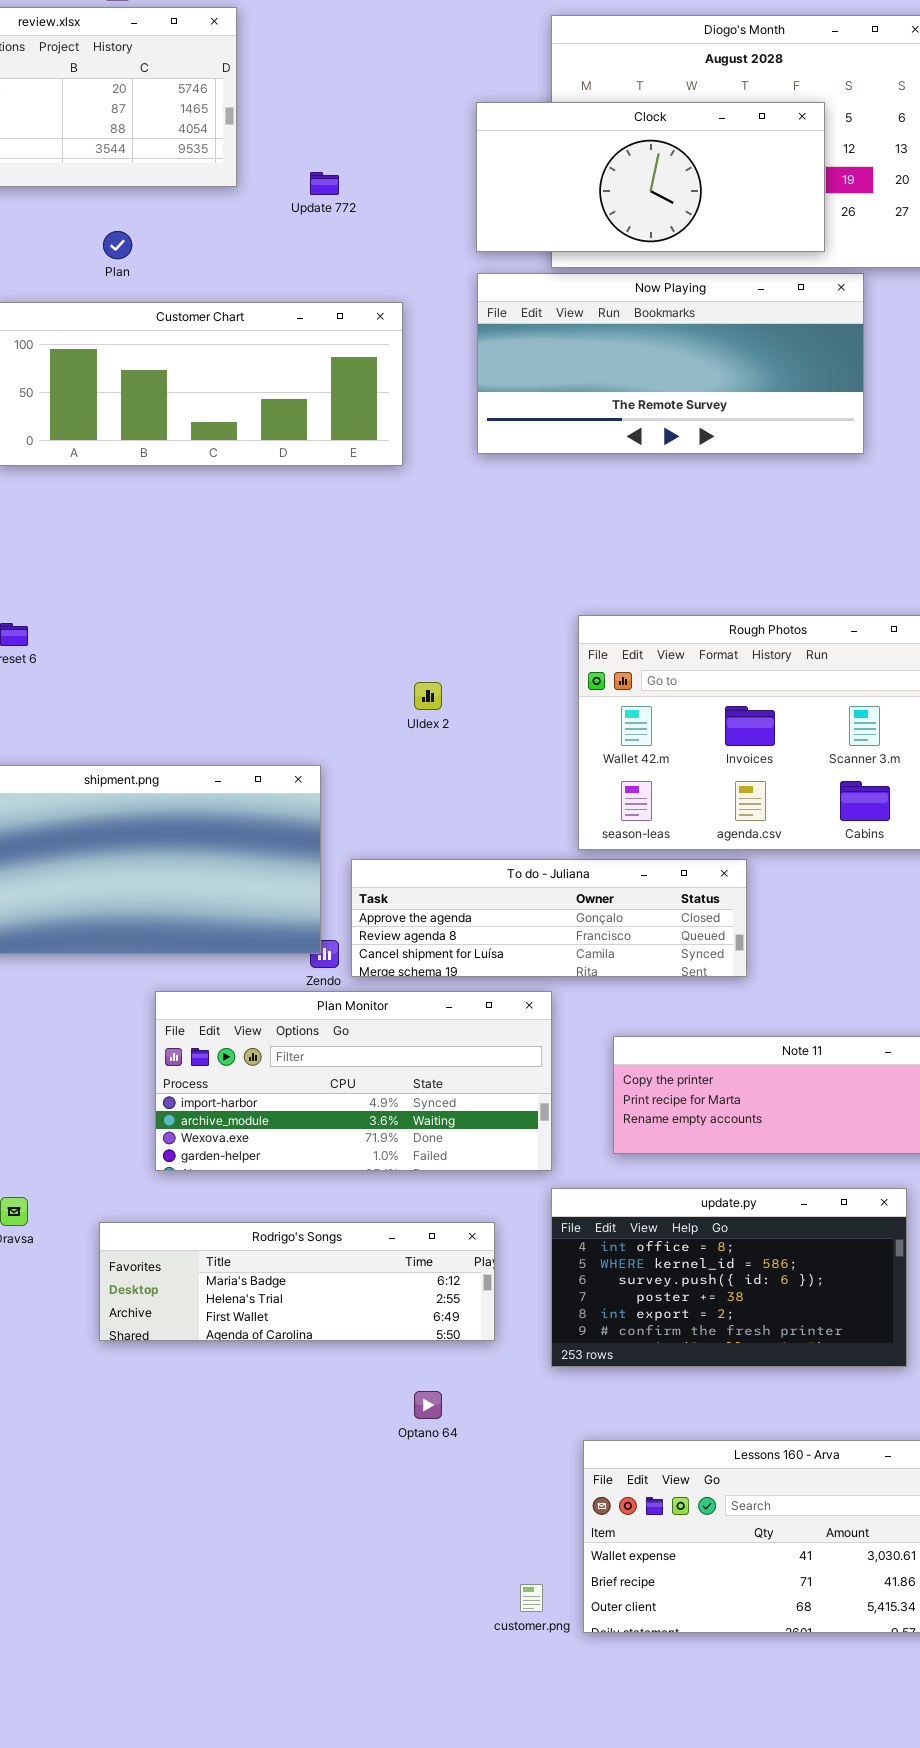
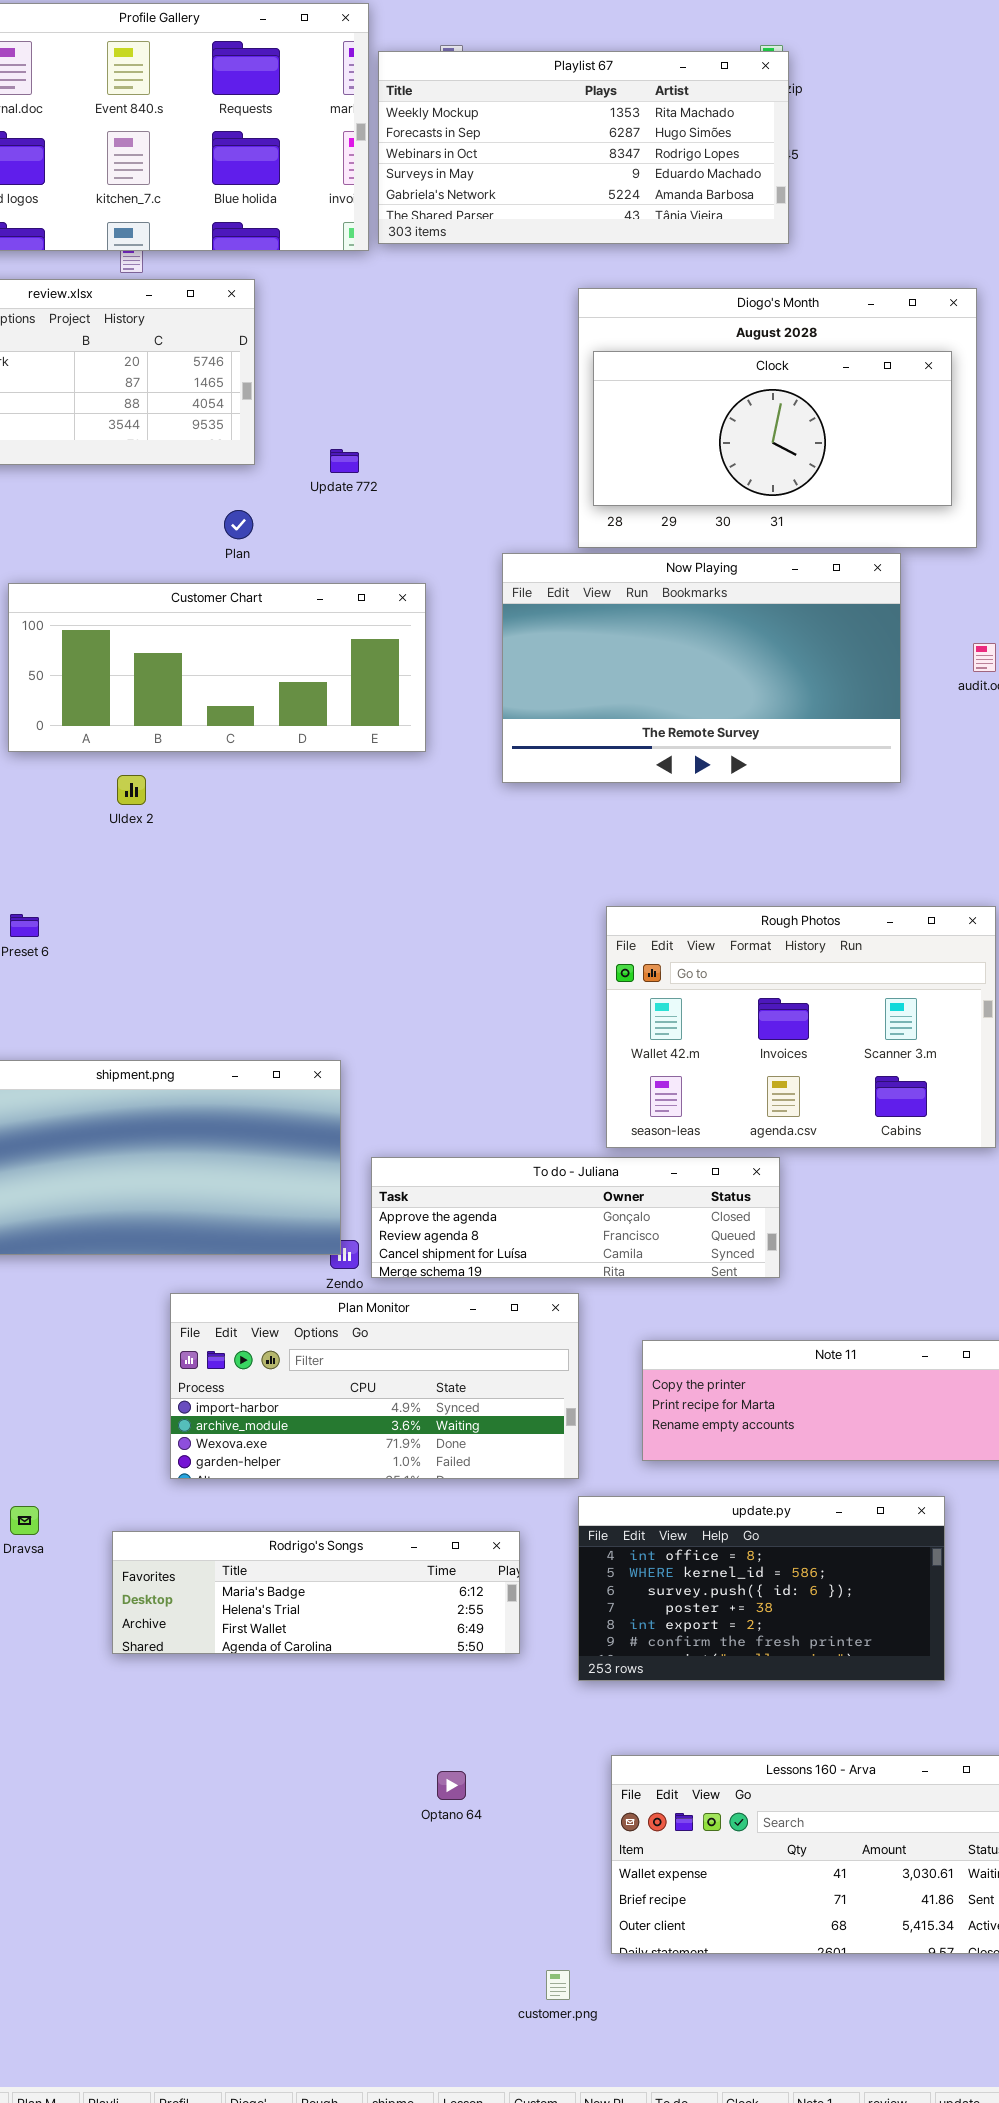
Clock: [476,102,825,252] -> [593,351,952,506], moved
Plan: [103,231,132,259] -> [224,510,253,539], moved
Now Playing: [477,273,864,454] -> [502,553,901,783], resized
Uldex 2: [414,682,442,710] -> [117,775,146,805], moved
Optano 64: [414,1391,442,1419] -> [437,1771,466,1800], moved
customer.png: [520,1584,543,1612] -> [546,1970,570,2000], moved

